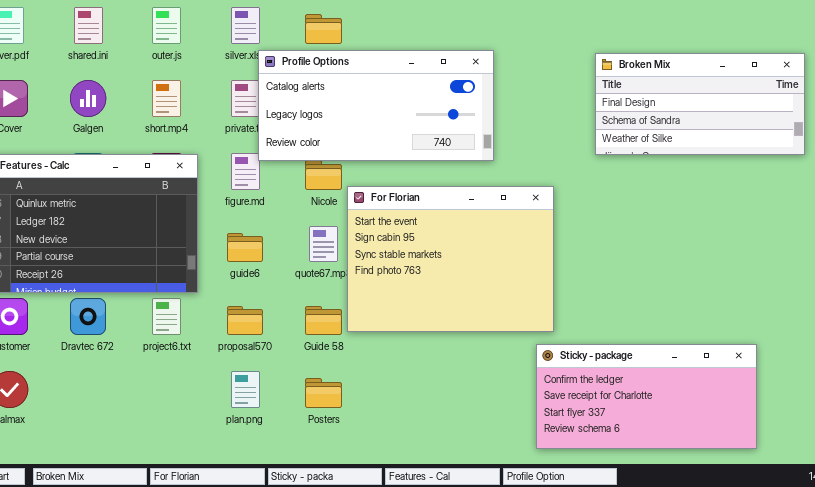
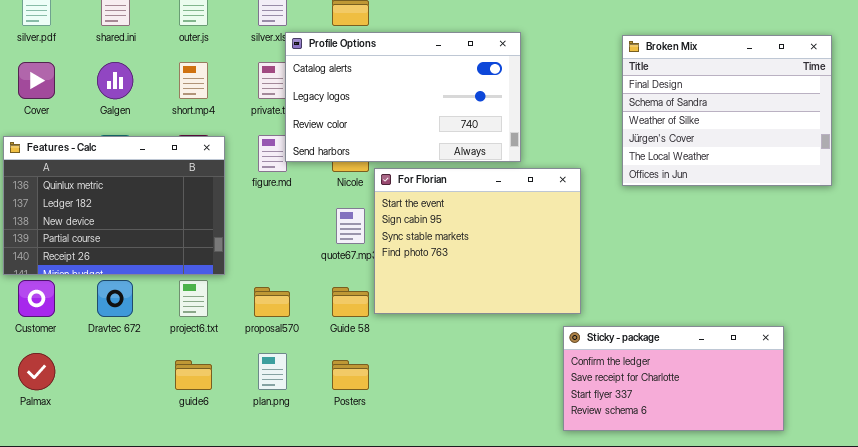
Profile Options: [258,50,494,161] -> [285,32,521,162], resized
Broken Mix: [595,53,805,155] -> [622,35,832,186], resized
guide6: [227,233,263,262] -> [175,360,212,390], moved

